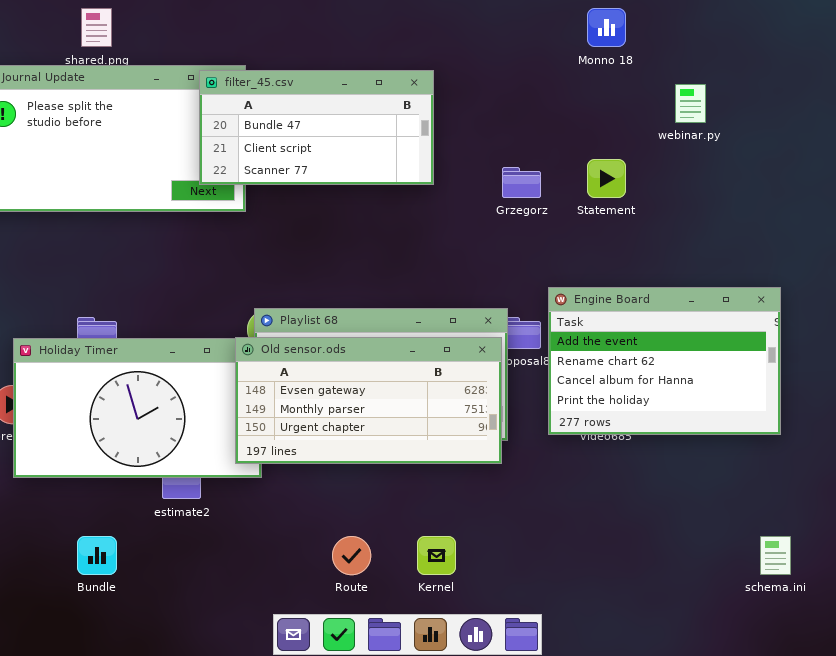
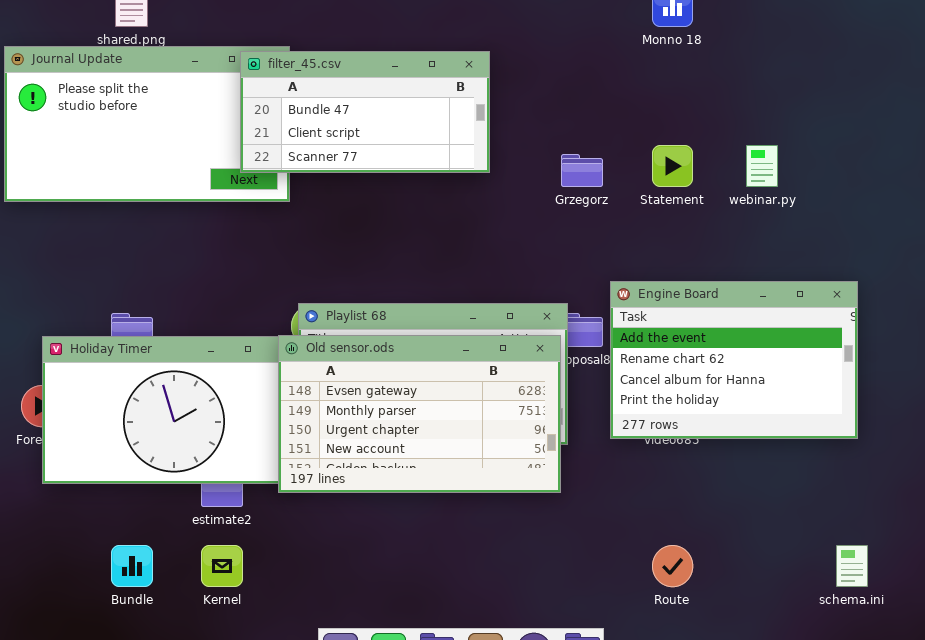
webinar.py: [675,84,706,123] -> [746,145,778,187], moved
Old sensor.ods: [235,337,502,464] -> [278,335,561,493], resized
Route: [332,536,371,575] -> [652,545,693,587], moved
Kernel: [417,536,456,575] -> [201,545,243,587], moved

